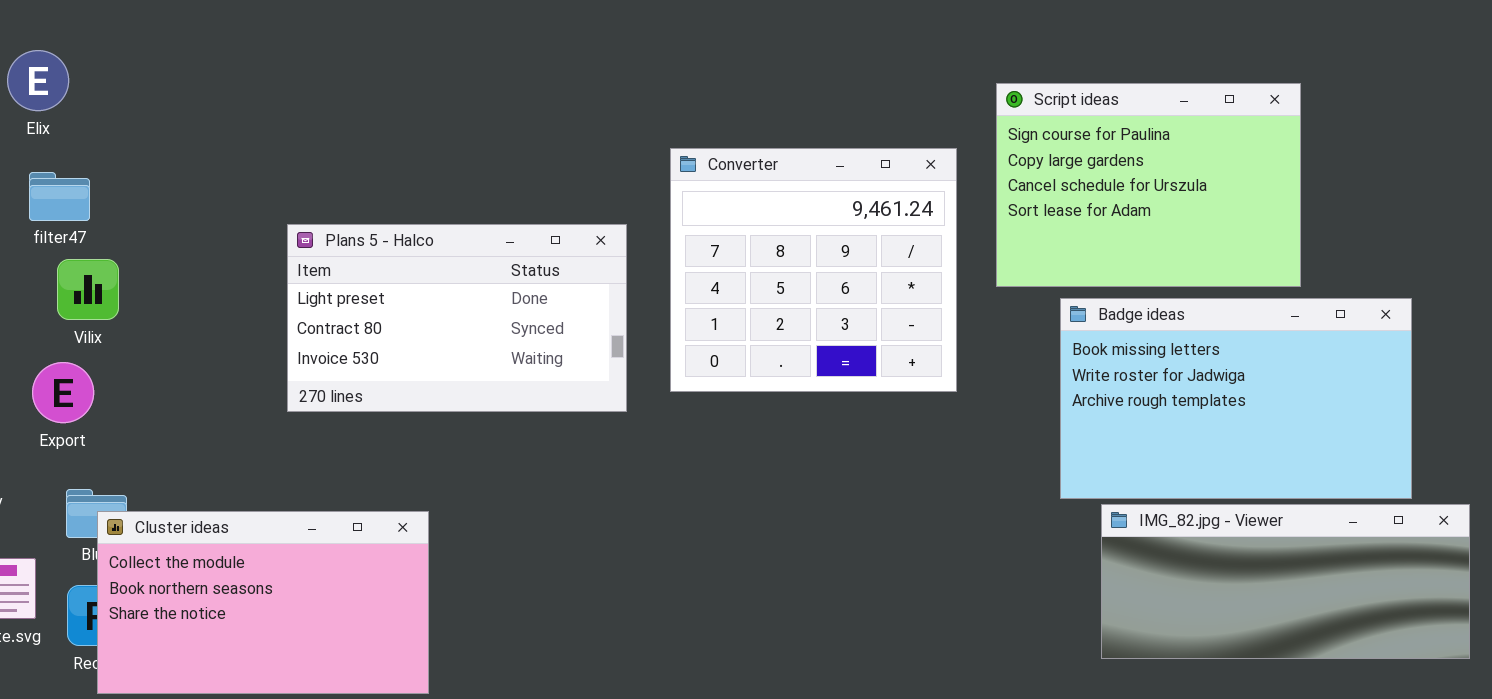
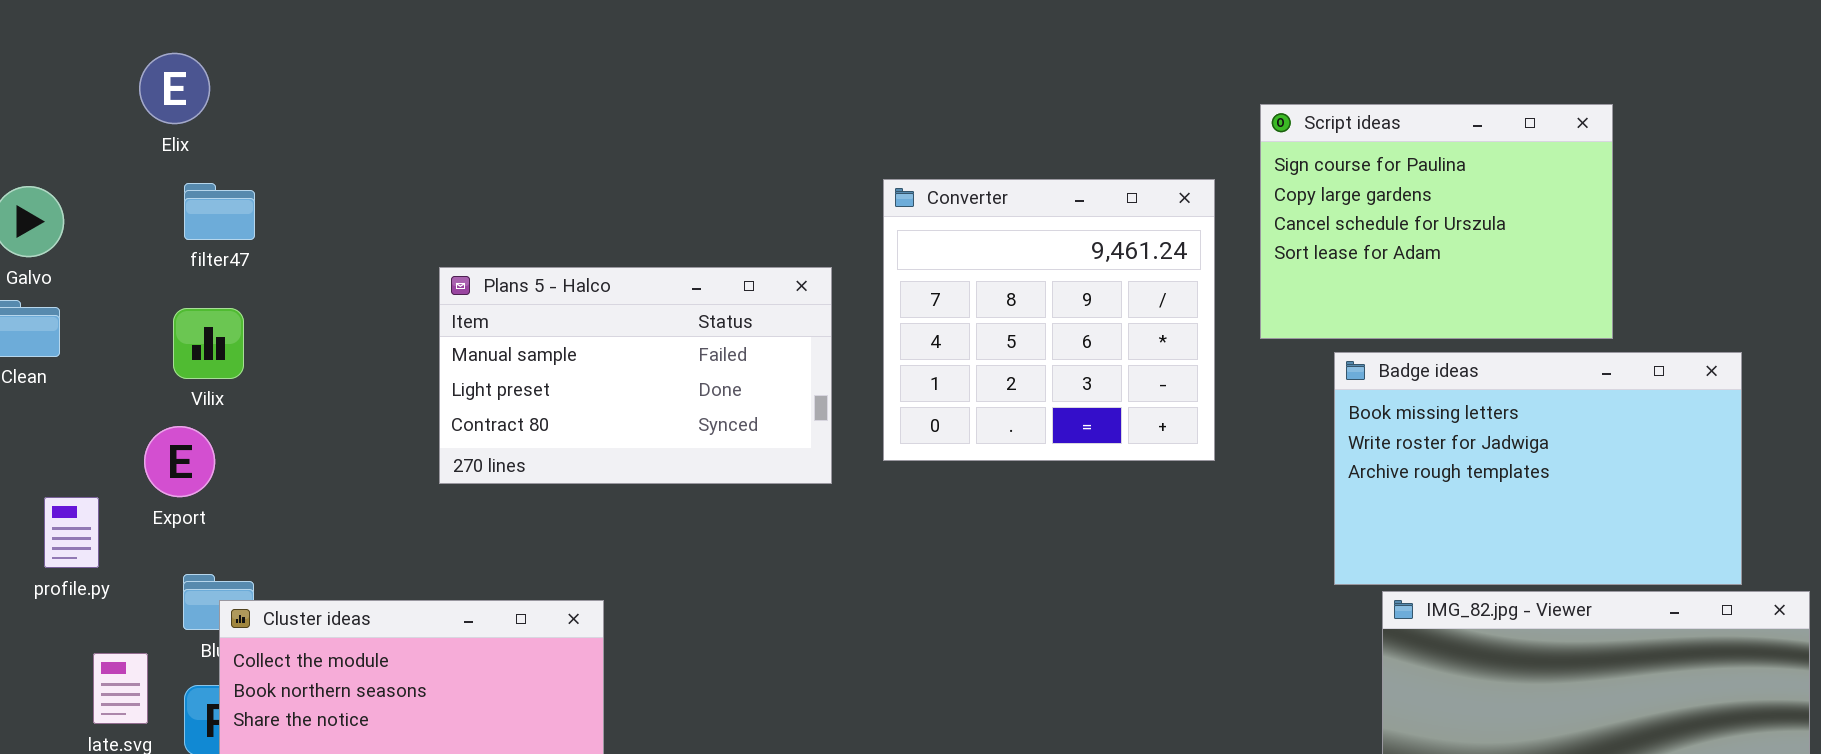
Elix: [7,50,69,111] -> [139,53,210,124], moved
filter47: [29,172,90,221] -> [184,183,255,240], moved
Plans 5 - Halco: [287,224,627,412] -> [439,267,832,484], scrolled up 1 row

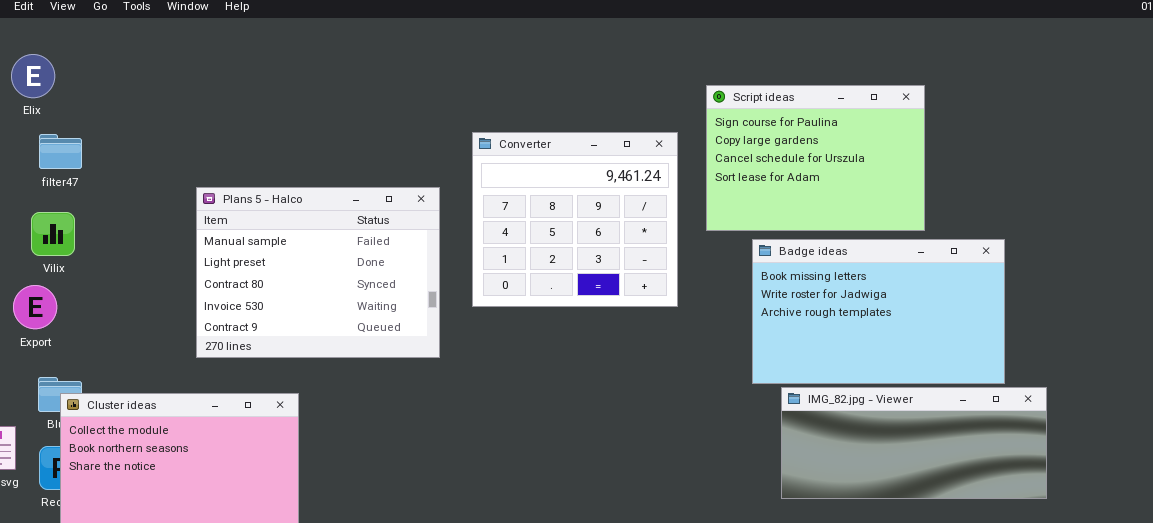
Plans 5 - Halco: [439,267,832,484] -> [196,187,440,358], resized

